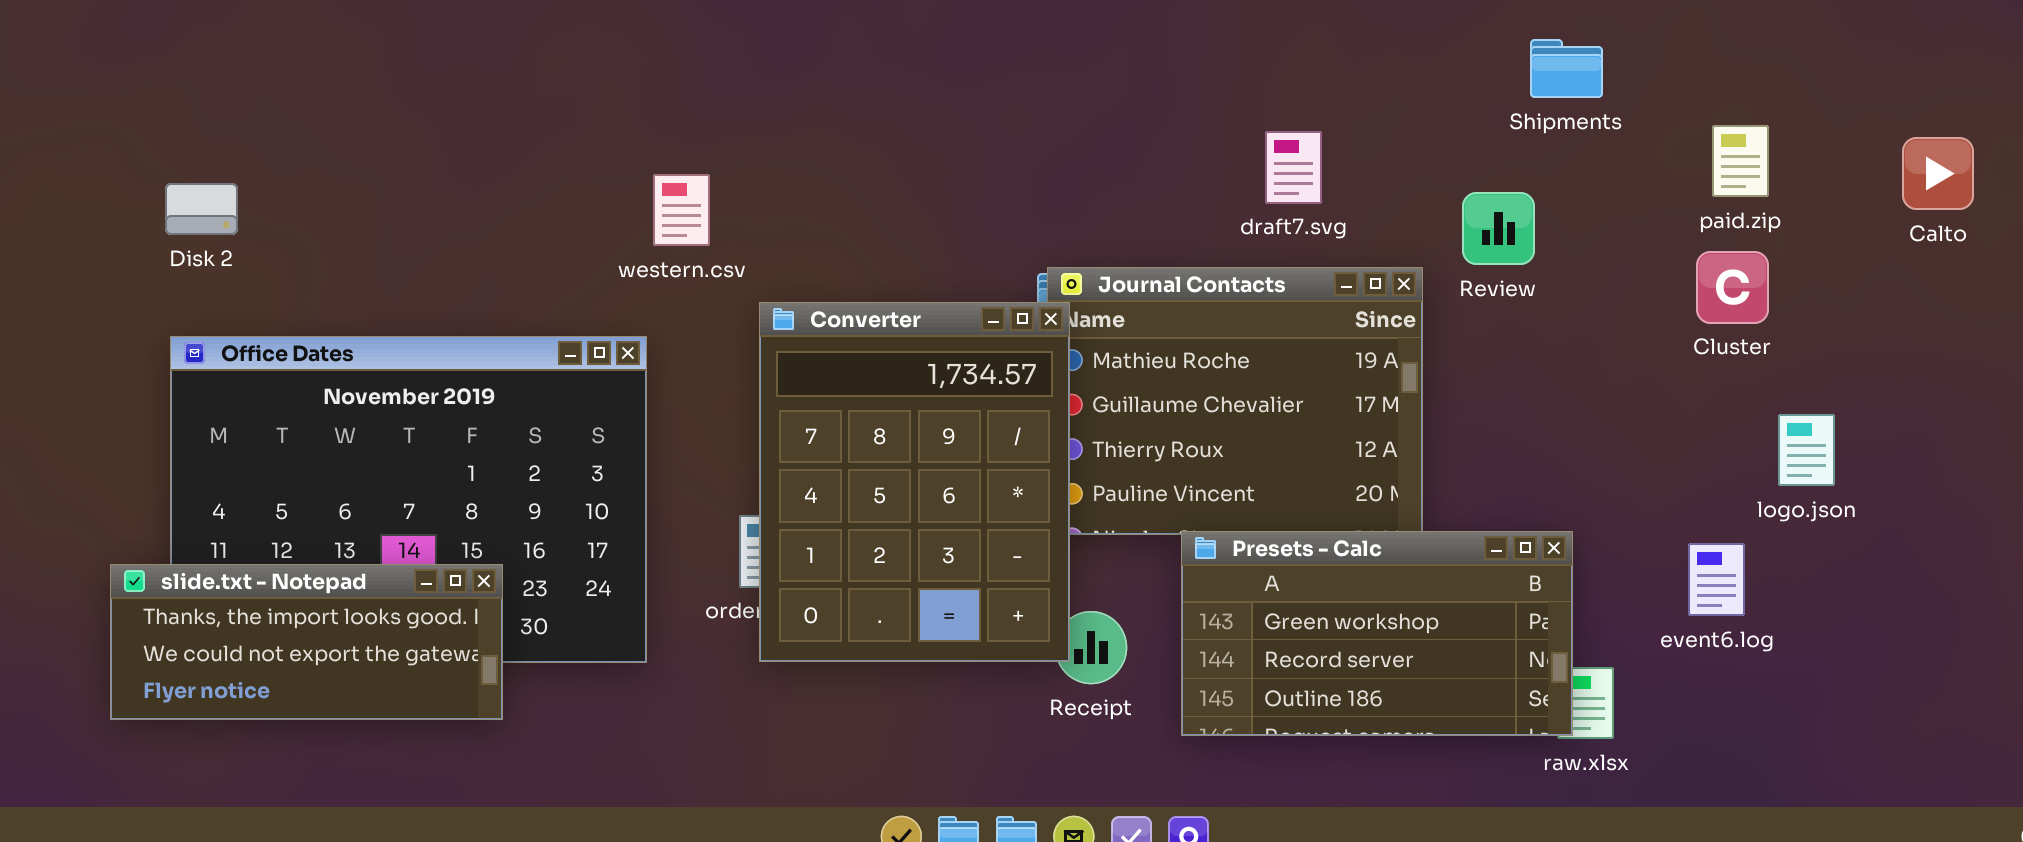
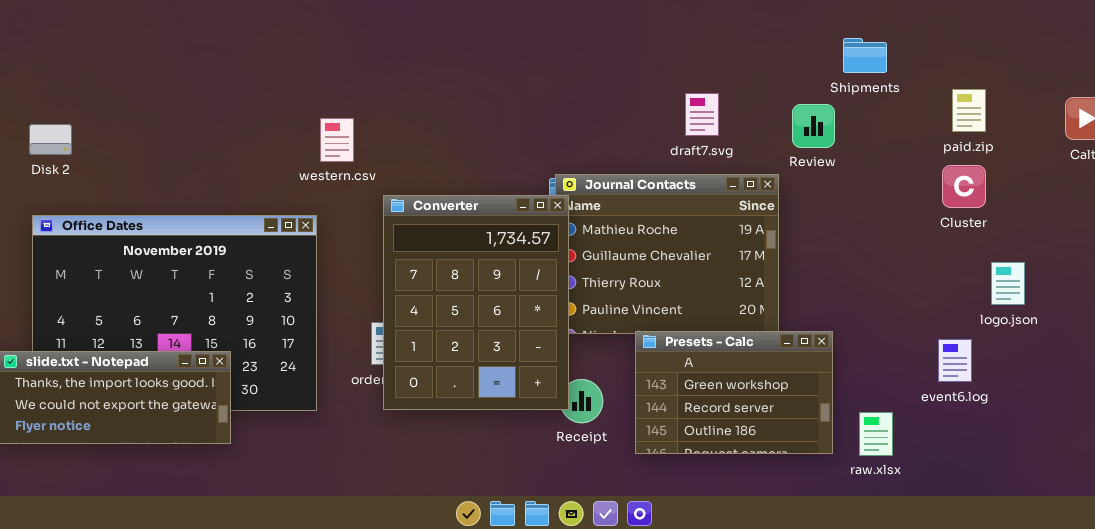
Review: [1462,192,1535,265] -> [792,104,835,148], moved
Presets - Calc: [1181,531,1573,736] -> [635,331,833,454], resized

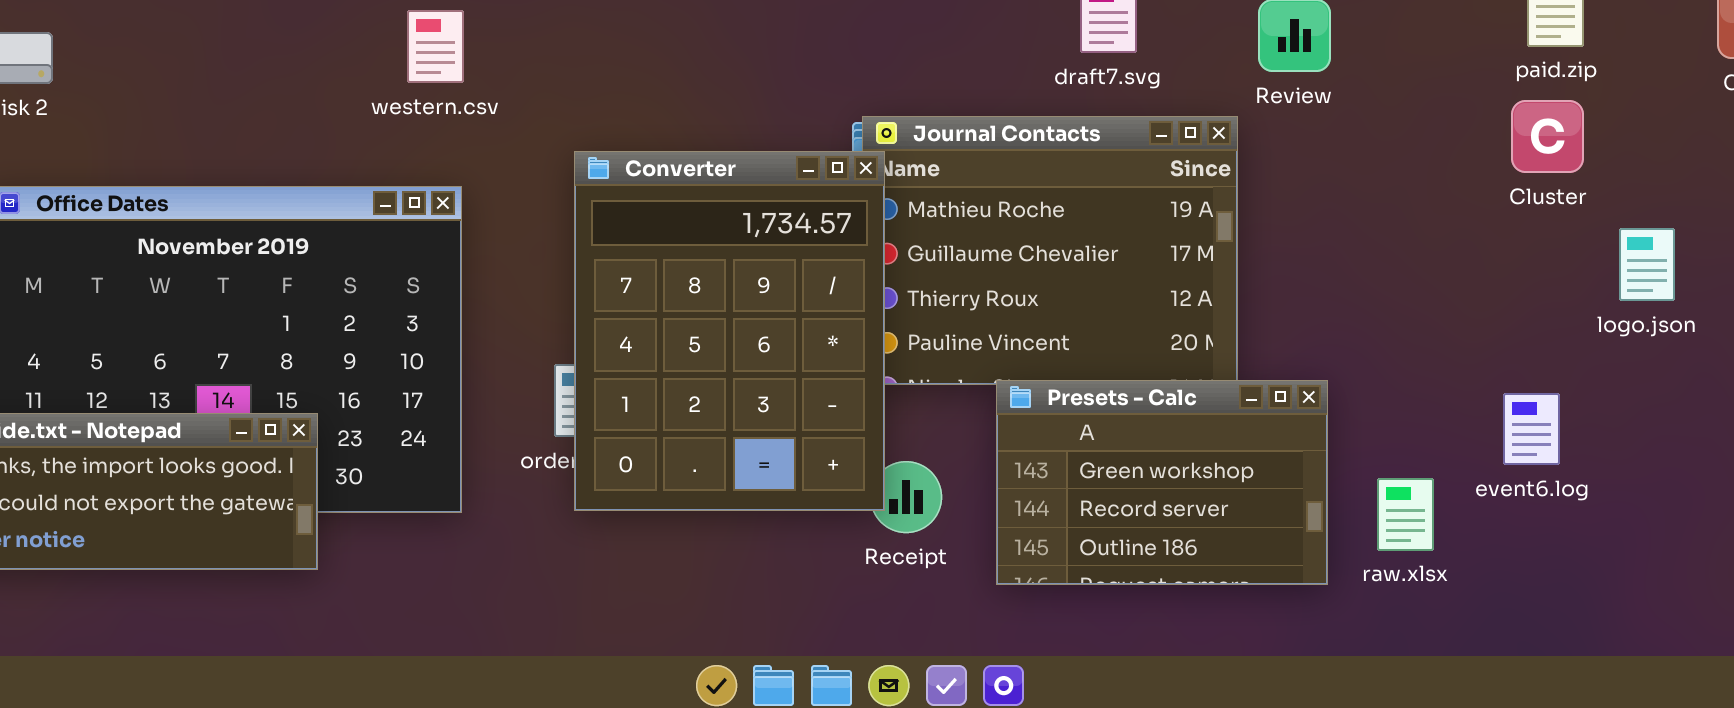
western.csv: [320,118,354,162] -> [407,10,464,83], moved
logo.json: [991,262,1025,305] -> [1619,228,1675,301], moved
raw.xlsx: [859,412,893,456] -> [1377,478,1434,551], moved

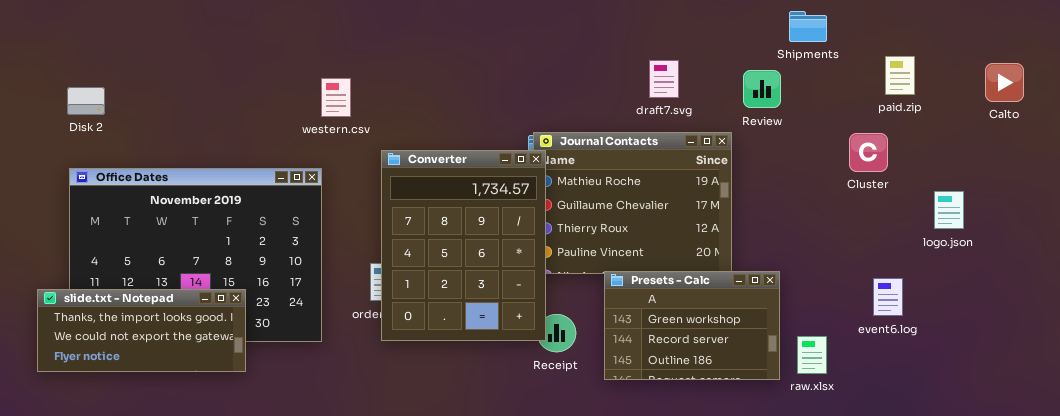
western.csv: [407,10,464,83] -> [321,78,351,117], moved
Cluster: [1511,100,1584,173] -> [849,133,888,172], moved
raw.xlsx: [1377,478,1434,551] -> [797,336,827,374], moved

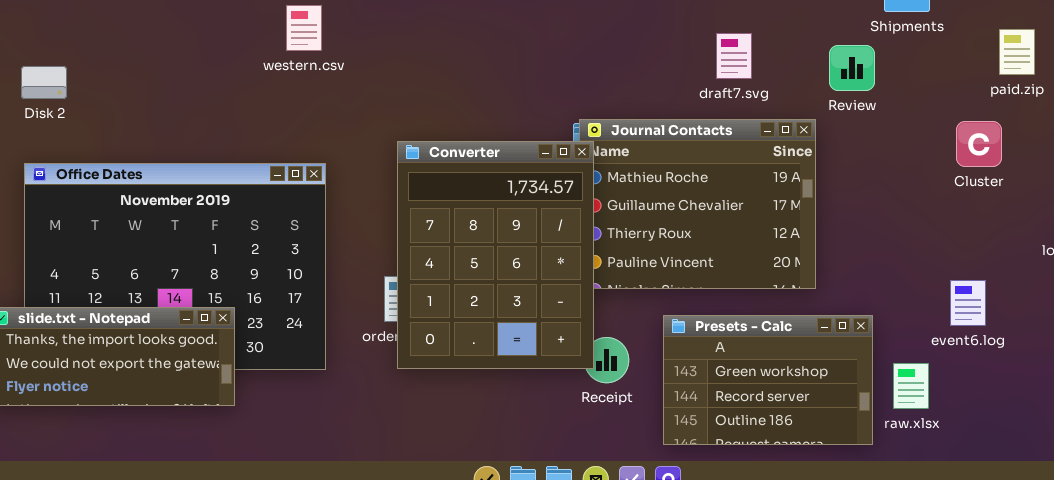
western.csv: [321,78,351,117] -> [286,5,322,51], moved
Presets - Calc: [604,271,780,380] -> [663,315,873,445], moved
event6.log: [873,278,903,316] -> [950,280,986,326], moved

